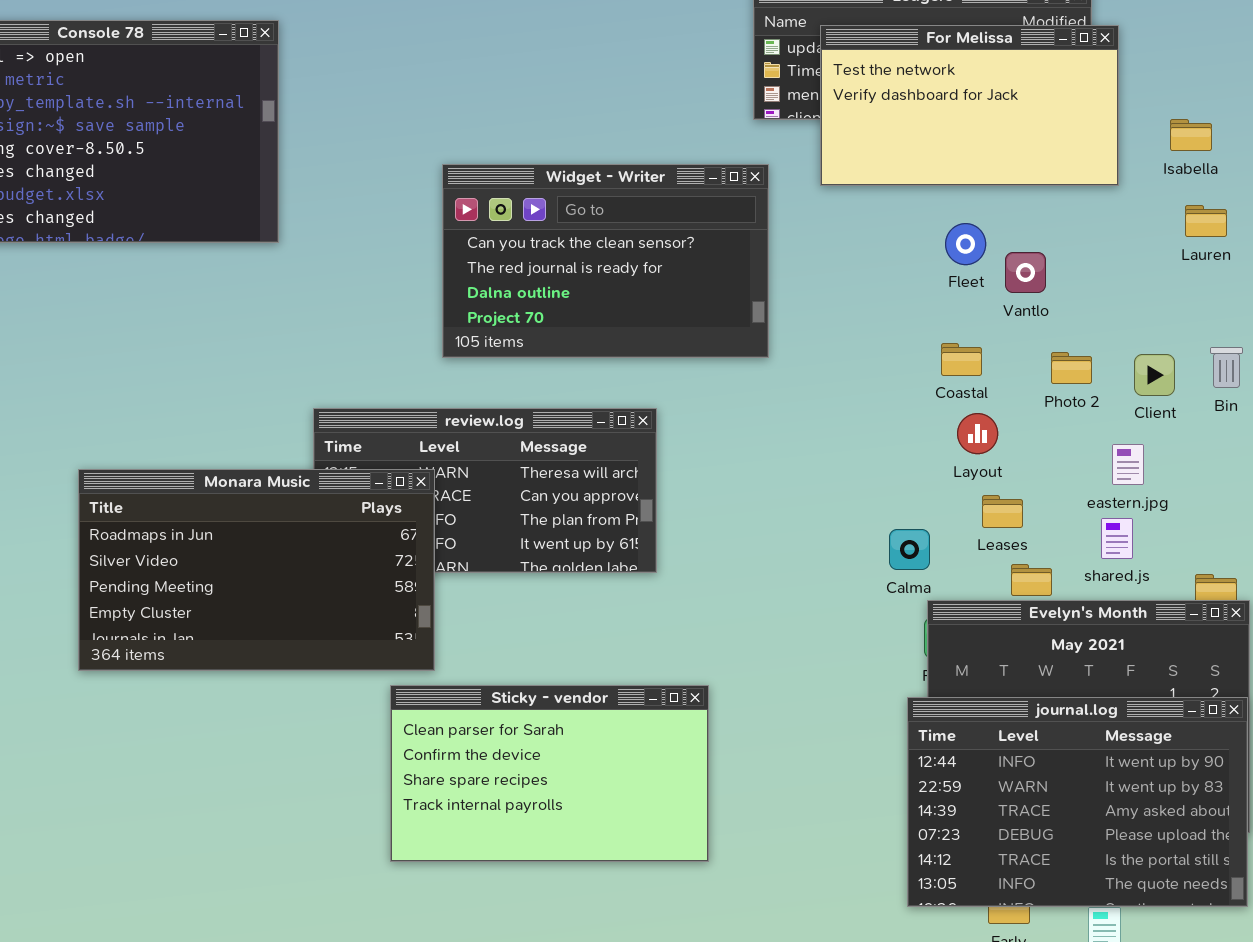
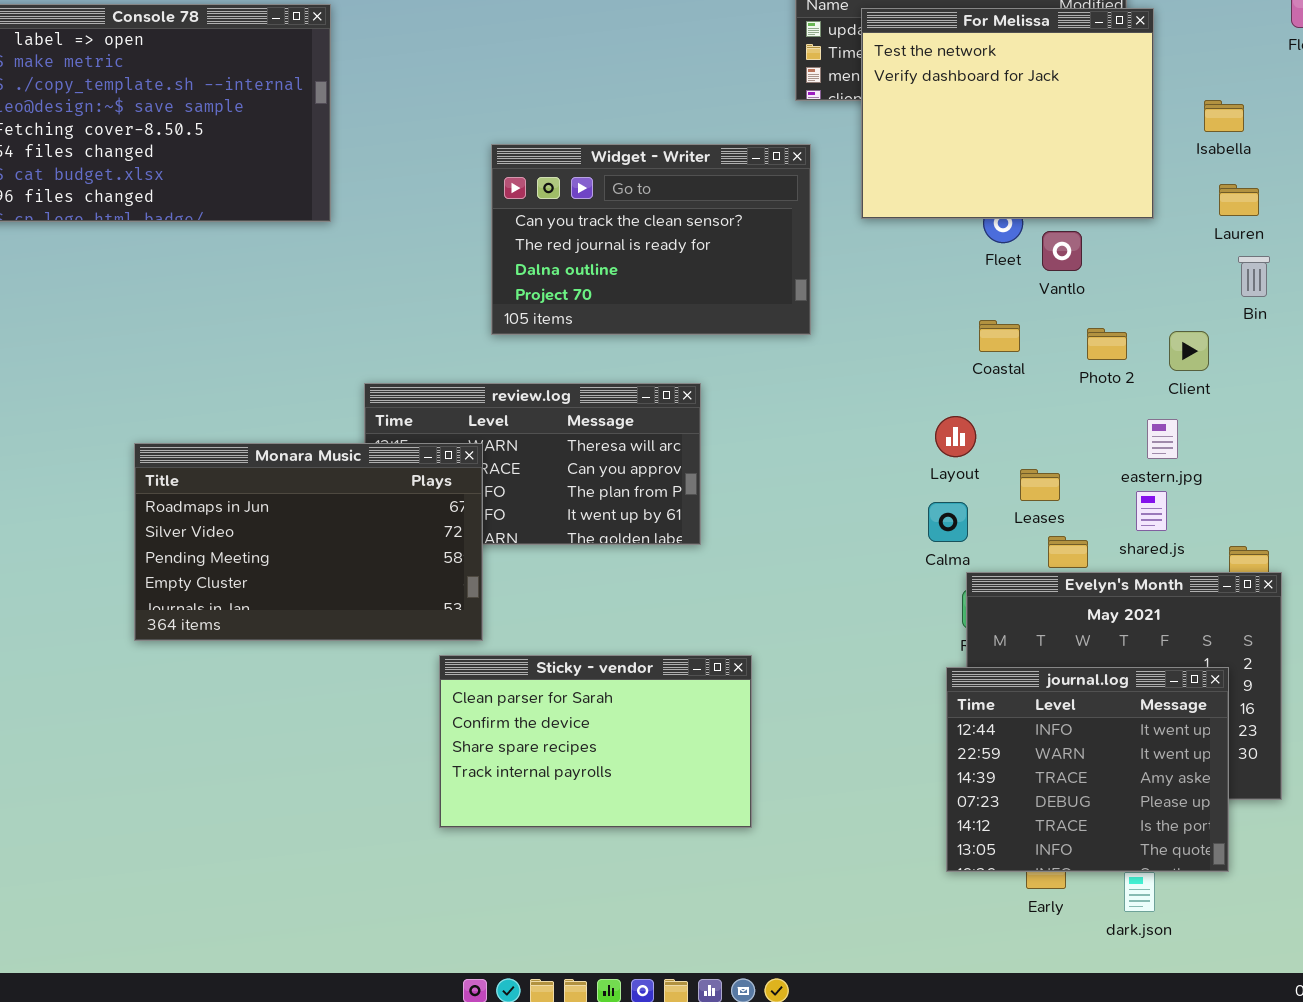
For Melissa: [820,25,1119,186] -> [861,8,1154,219], resized
Bin: [1210,347,1243,388] -> [1238,256,1270,297], moved
Layout: [957,413,998,454] -> [935,416,976,457], moved
journal.log: [907,697,1248,907] -> [946,667,1229,872], resized

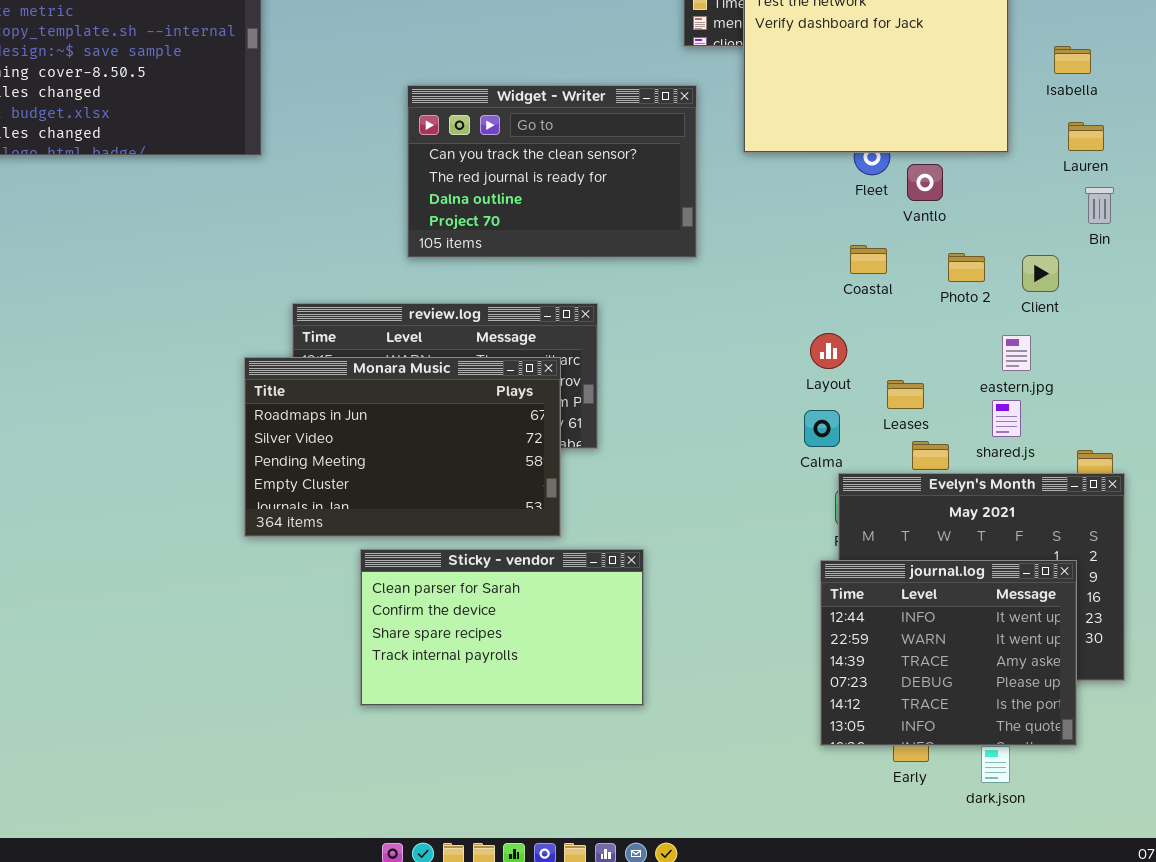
Monara Music: [134,443,483,641] -> [244,357,561,537], moved

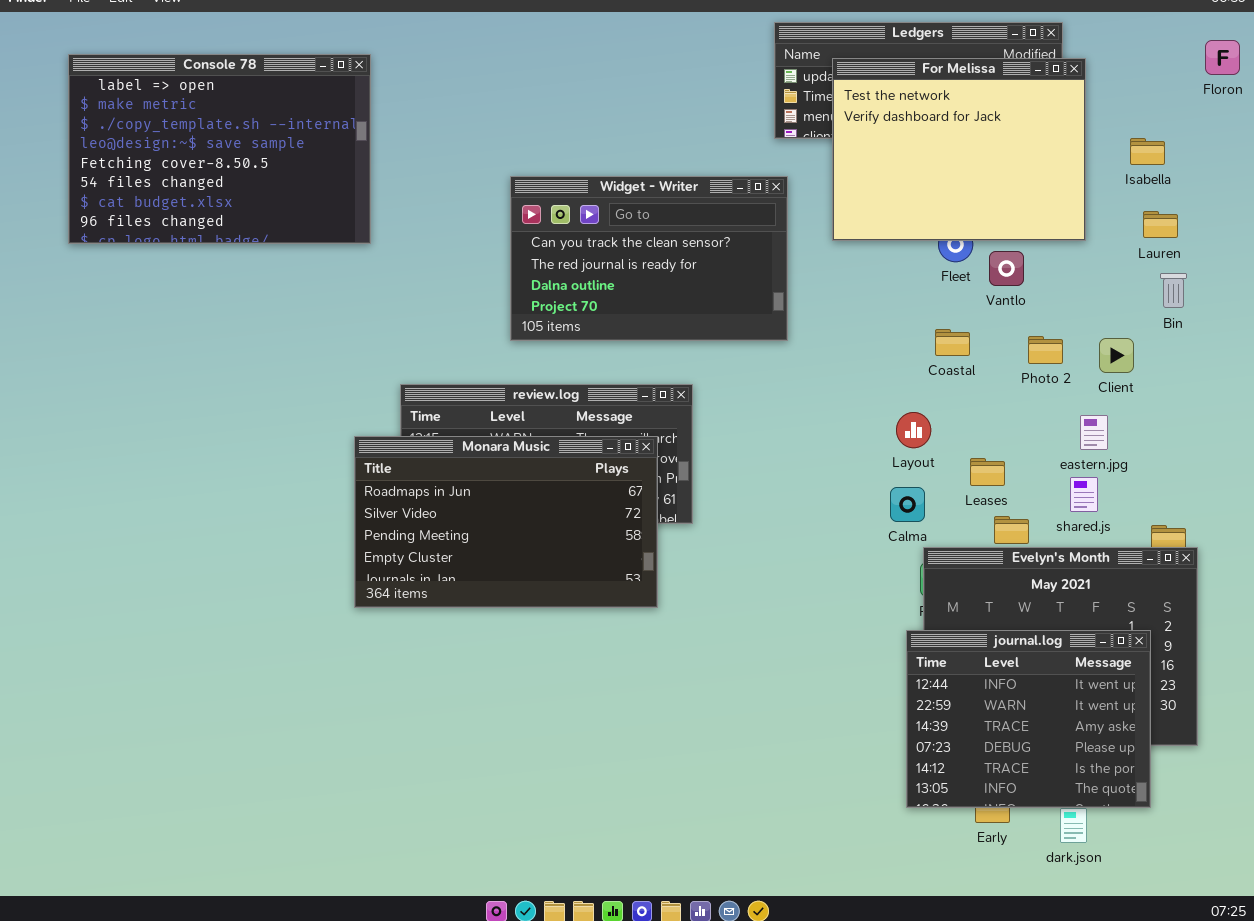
Sticky - vendor: [360,549,644,706] -> none, closed

